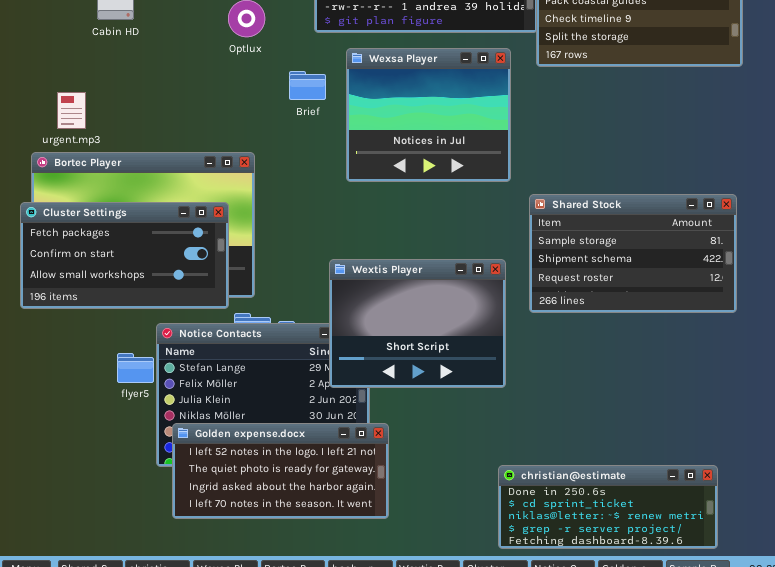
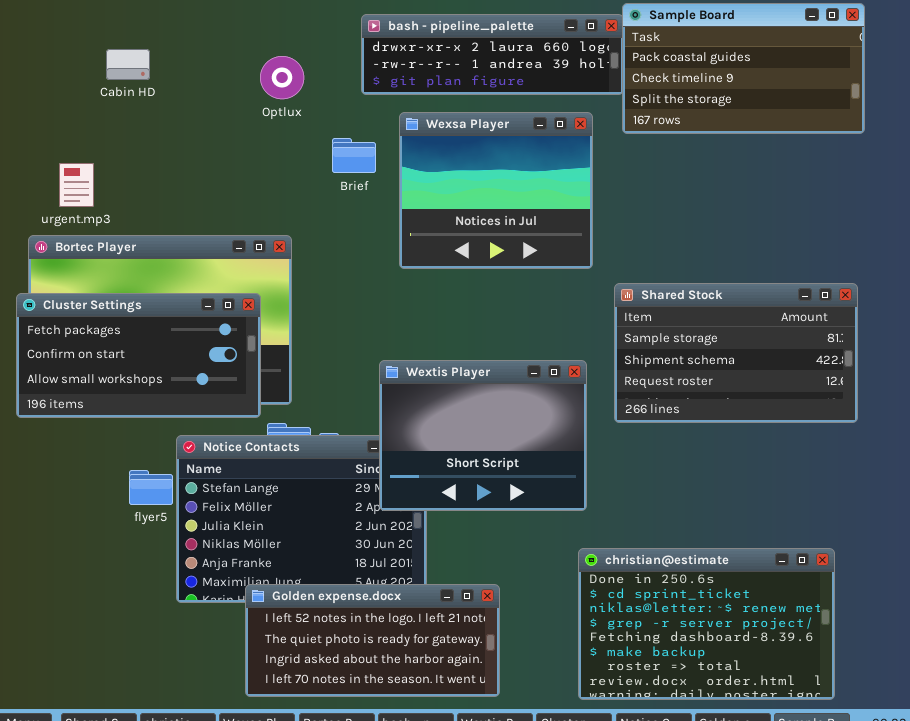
Golden expense.docx: [172,423,389,519] -> [245,584,500,697], moved
christian@estimate: [498,465,718,549] -> [578,548,835,700], resized

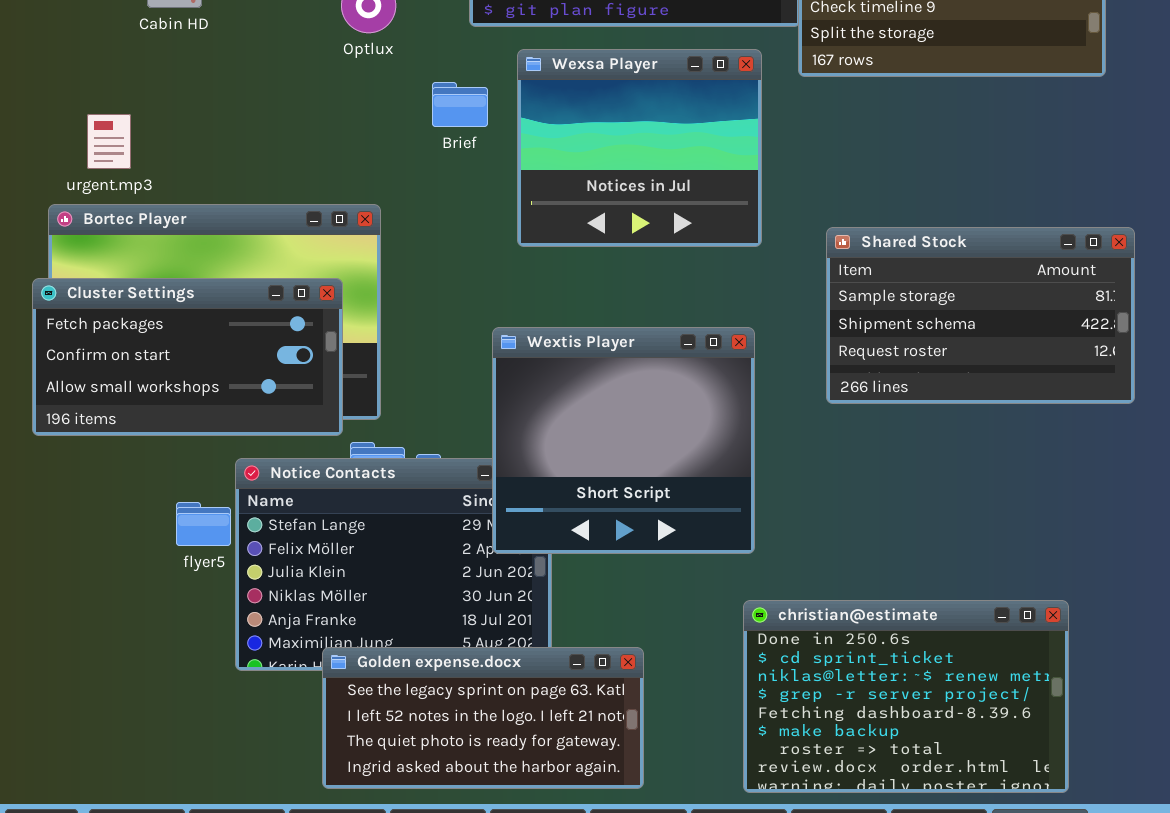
Shared Stock: [614,283,858,423] -> [826,227,1135,404], moved
Wextis Player: [379,360,587,511] -> [492,327,755,554], resized
Golden expense.docx: [245,584,500,697] -> [322,647,644,789], scrolled up 1 row

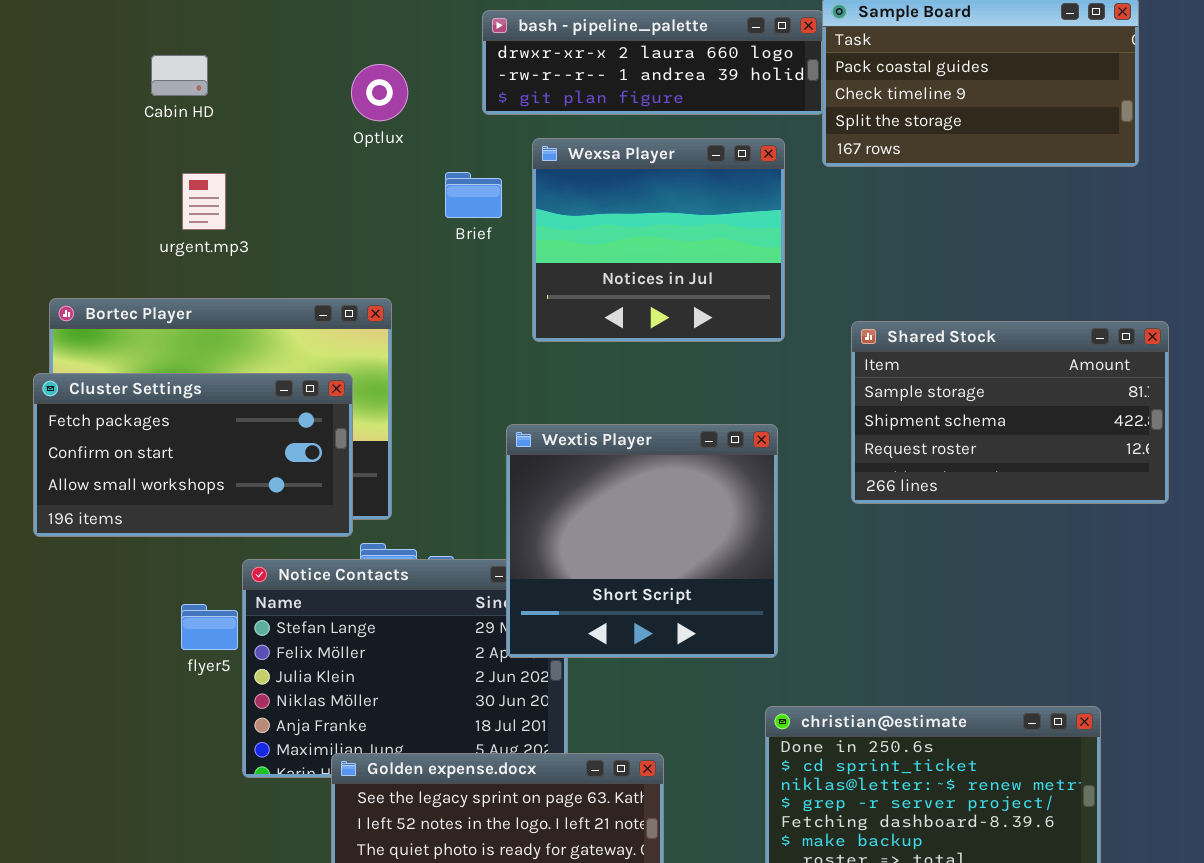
urgent.mp3: [87,114,131,169] -> [182,173,226,230], moved

